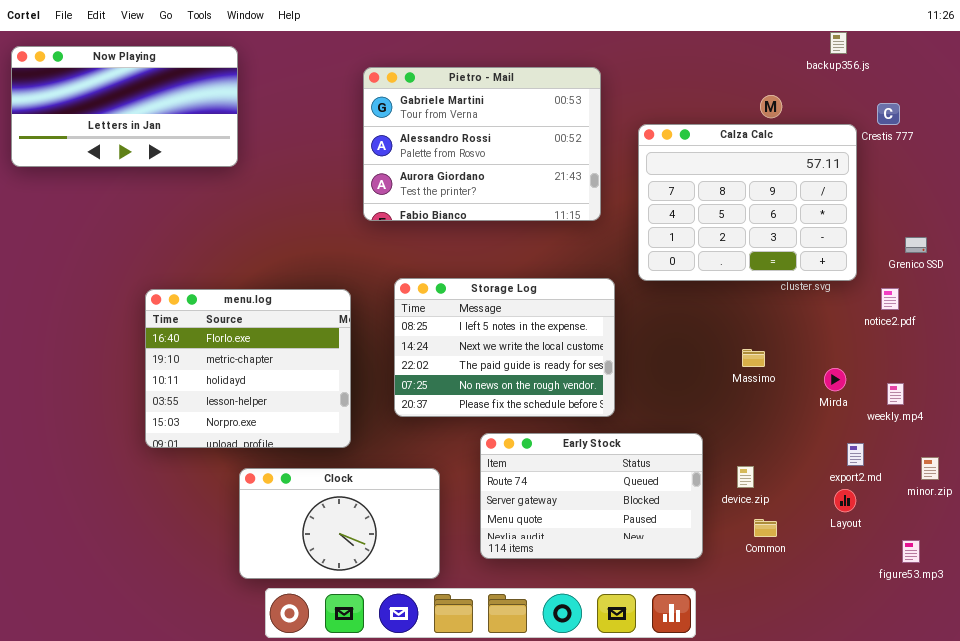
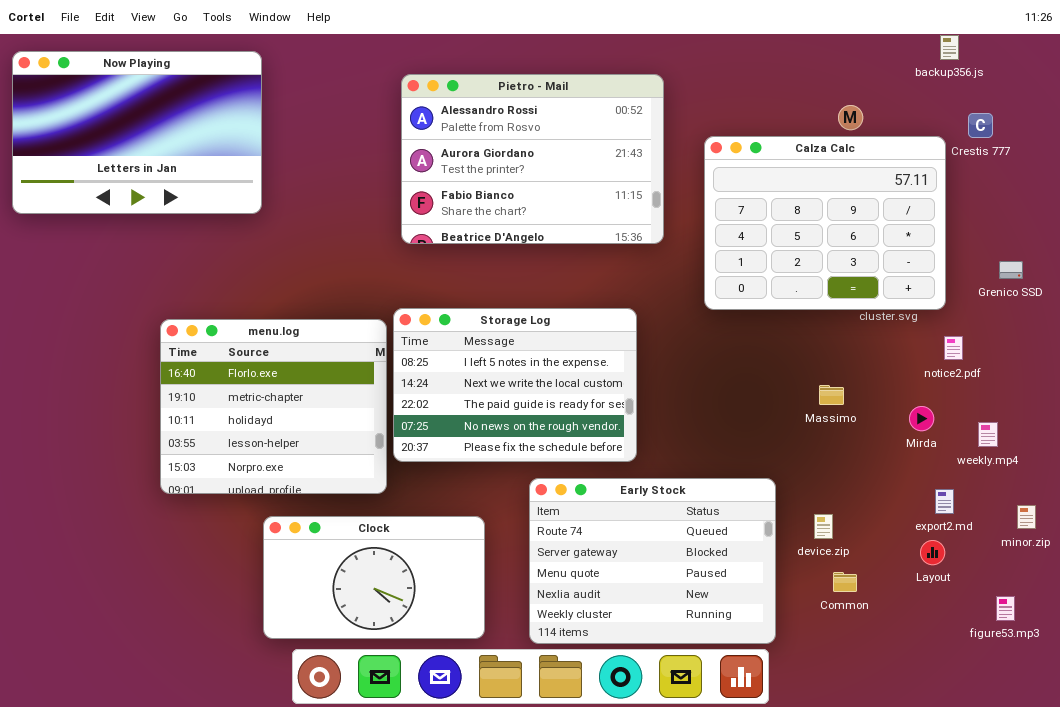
backup356.js: [830,32,847,54] -> [940,35,959,60], moved
Now Playing: [11,46,238,167] -> [12,51,262,214], resized
Pietro - Mail: [363,67,601,221] -> [401,74,664,244], scrolled down 1 row
Storage Log: [394,278,615,417] -> [393,308,637,462], moved
notice2.pdf: [881,288,899,310] -> [944,336,963,360], moved
Early Stock: [480,433,703,559] -> [529,478,776,644], resized

